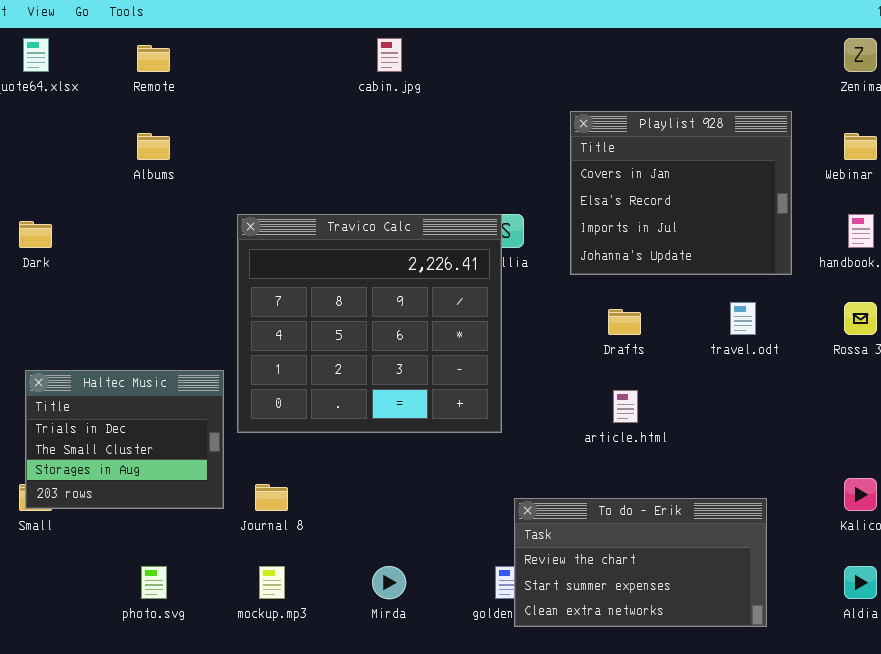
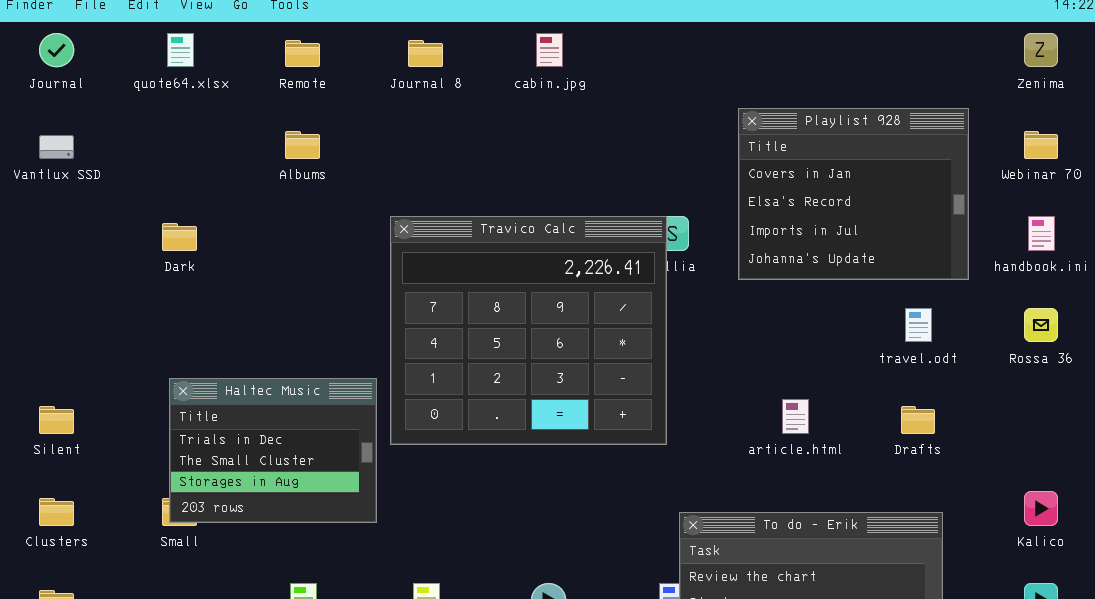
Drafts: [608,309,641,335] -> [901,406,935,434], moved
Journal 8: [255,484,288,511] -> [408,40,443,67], moved

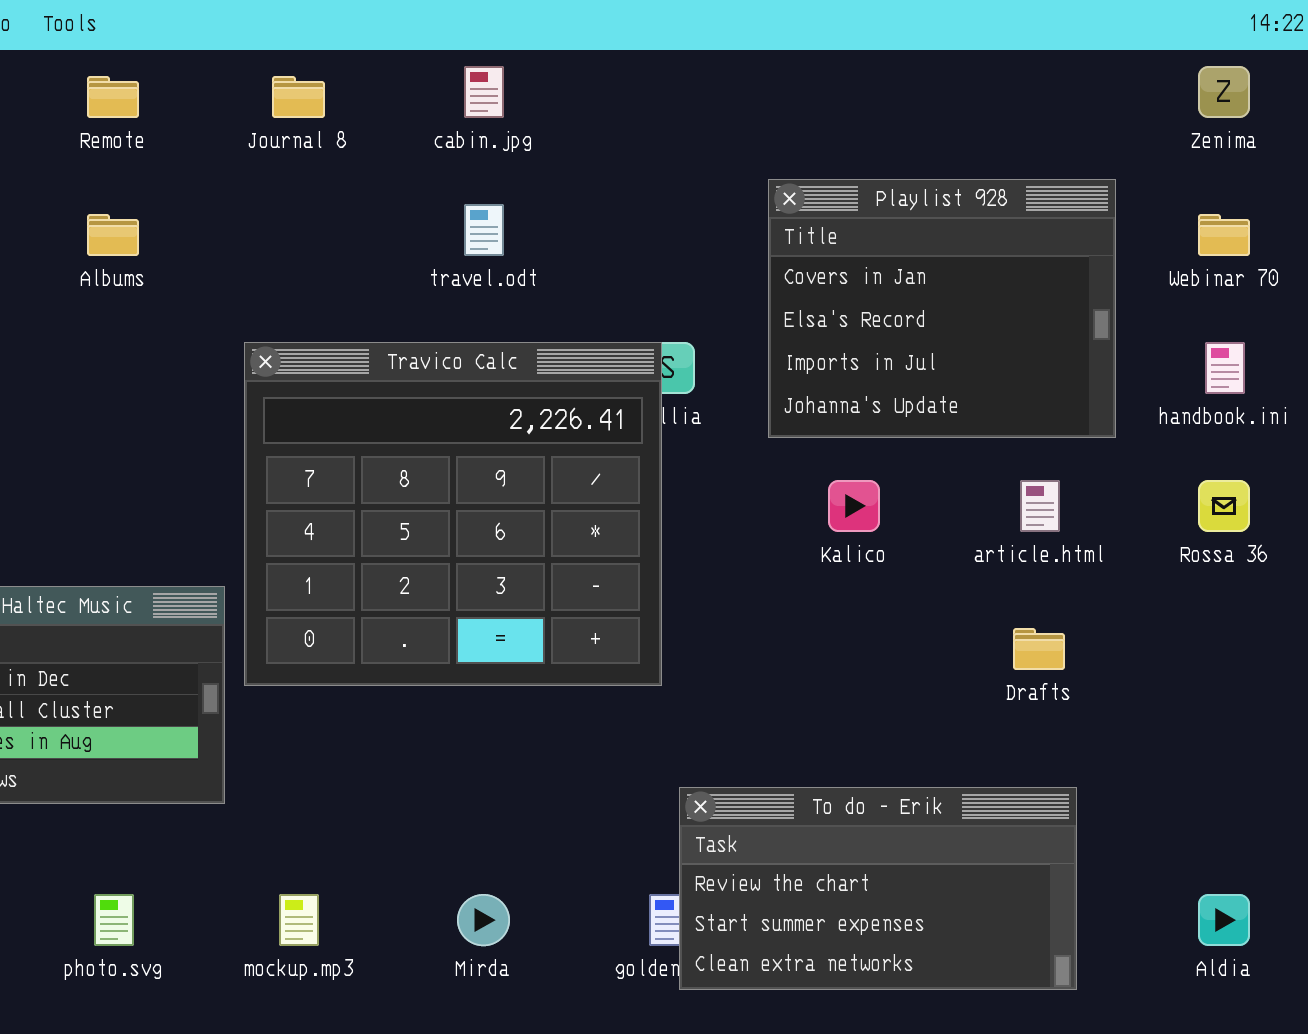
travel.odt: [905,308,932,342] -> [464,204,504,256], moved
article.html: [782,399,809,434] -> [1020,480,1060,532], moved
Kalico: [1024,491,1058,526] -> [828,480,880,532], moved

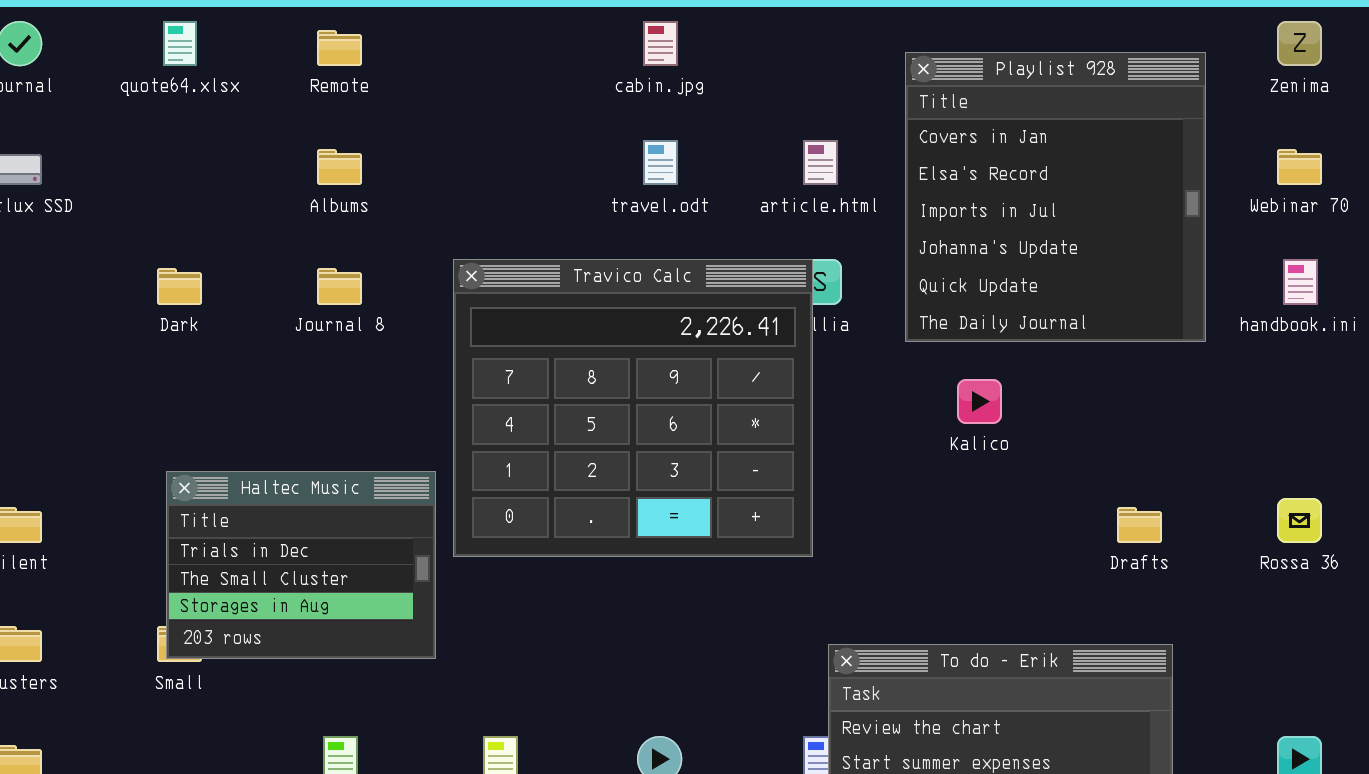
Journal 8: [272,76,325,118] -> [317,268,362,305], moved
Playlist 928: [768,179,1116,438] -> [905,52,1206,342], resized
article.html: [1020,480,1060,532] -> [803,140,838,185], moved
Rossa 36: [1198,480,1250,532] -> [1277,498,1322,543], moved

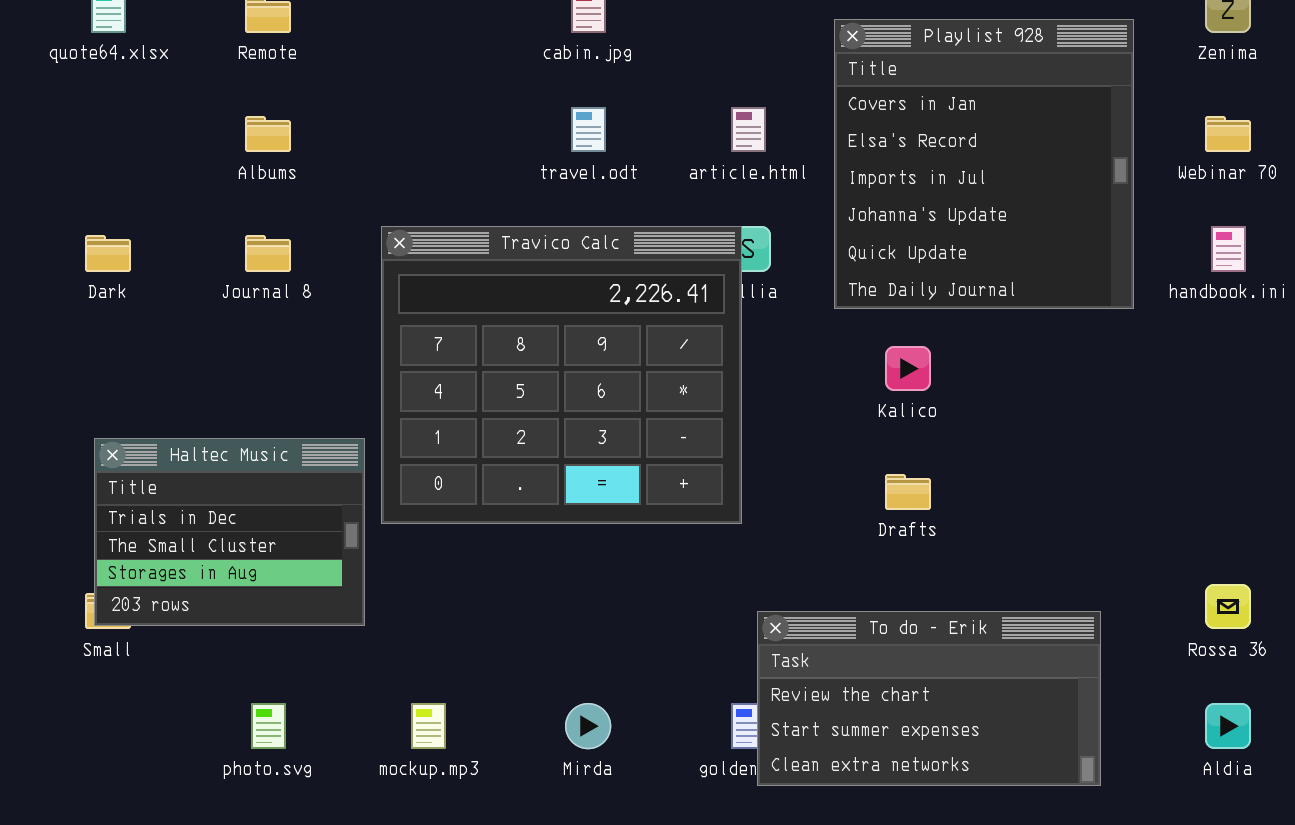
Rossa 36: [1277,498,1322,543] -> [1205,584,1251,629], moved
Drafts: [1117,507,1162,543] -> [885,474,931,510], moved

